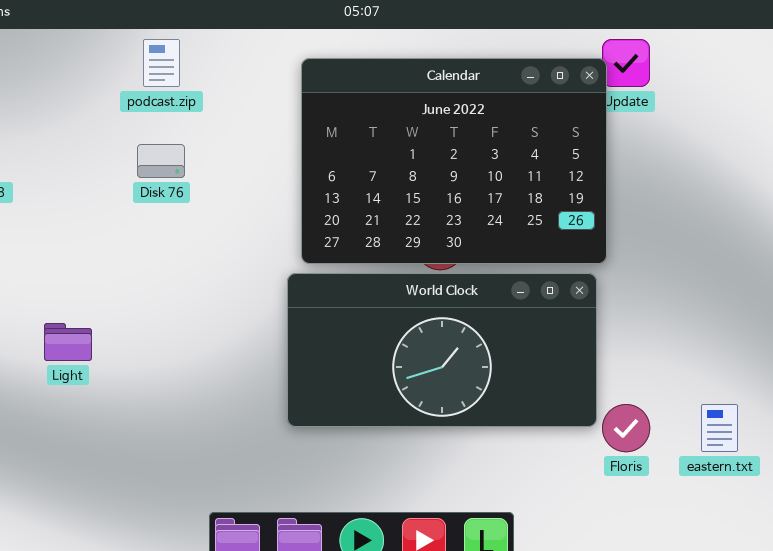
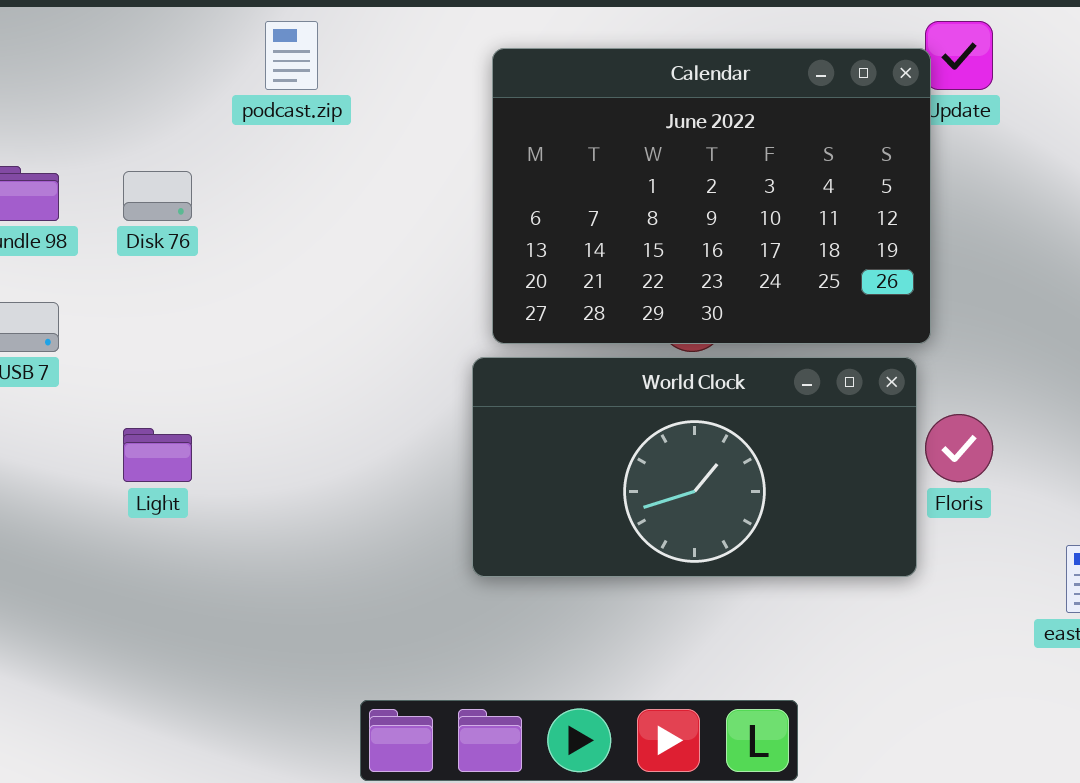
Disk 76: [137,144,185,178] -> [123,171,192,221], moved
Floris: [602,404,650,452] -> [925,414,993,482], moved

